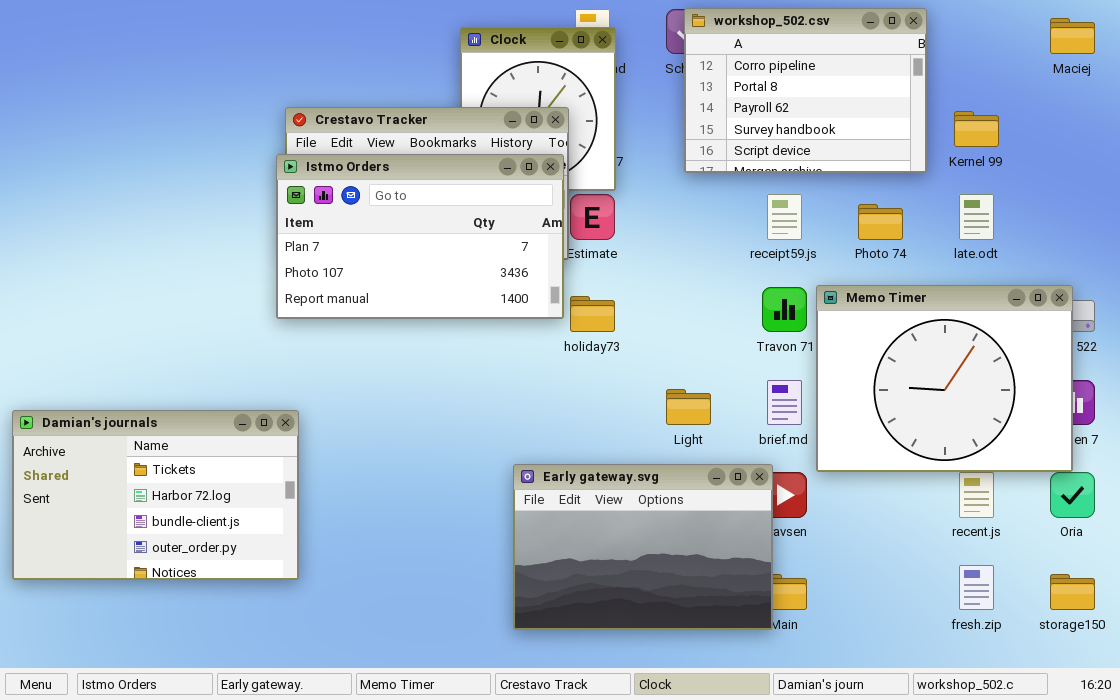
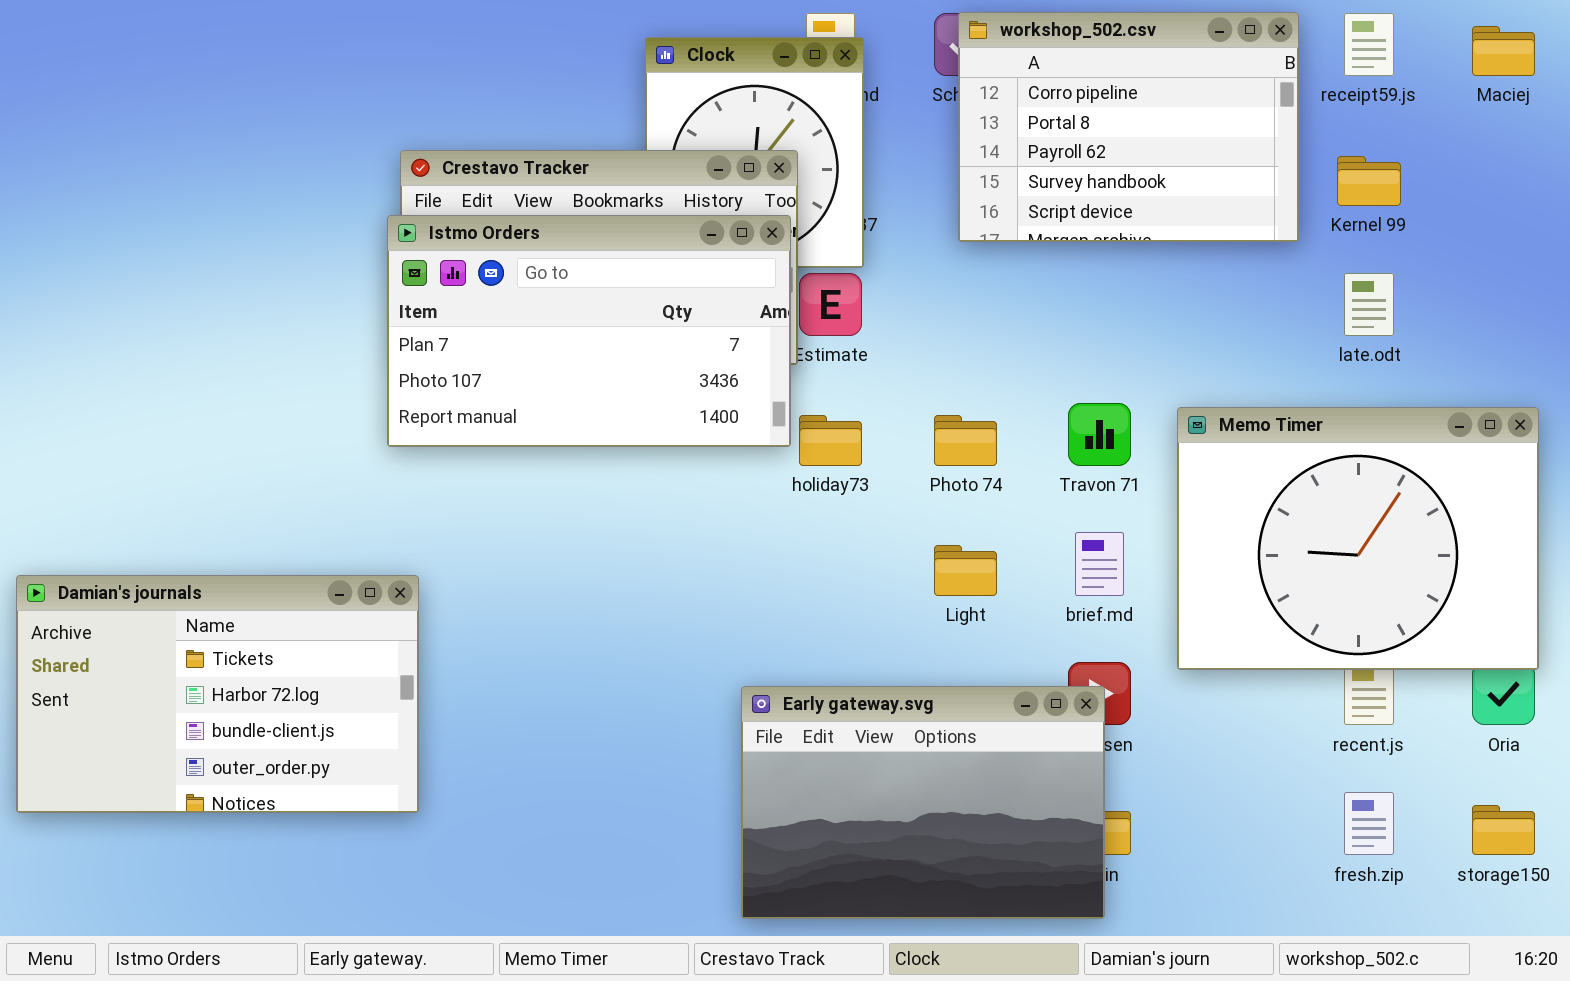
receipt59.js: [767,194,802,240] -> [1344,13,1394,76], moved
Photo 74: [858,204,903,240] -> [934,415,997,466], moved
Memo Timer: [816,285,1073,472] -> [1177,407,1539,670], moved
Early gateway.svg: [513,464,773,630] -> [741,686,1105,919], moved

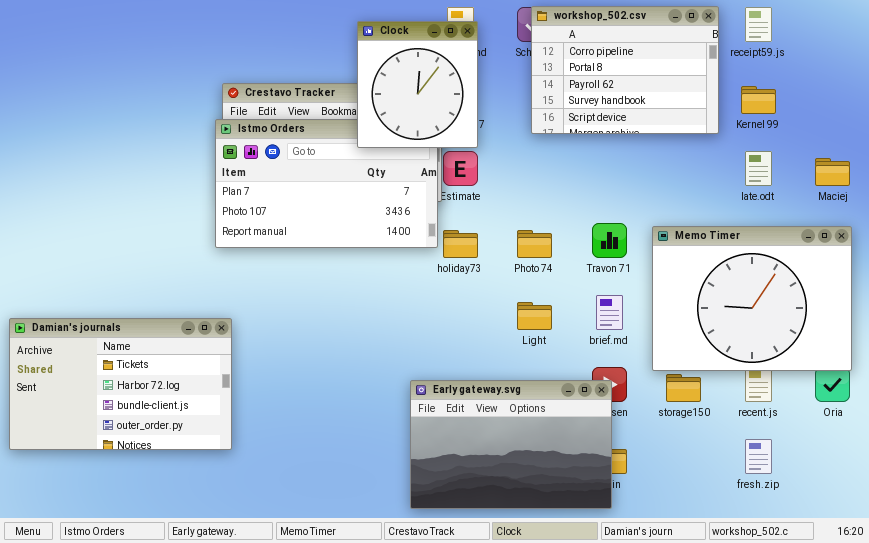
Maciej: [1472,26,1535,76] -> [815,158,850,186], moved
Clock: [645,37,864,268] -> [357,21,478,148], raised
storage150: [1472,805,1535,855] -> [666,374,701,402], moved

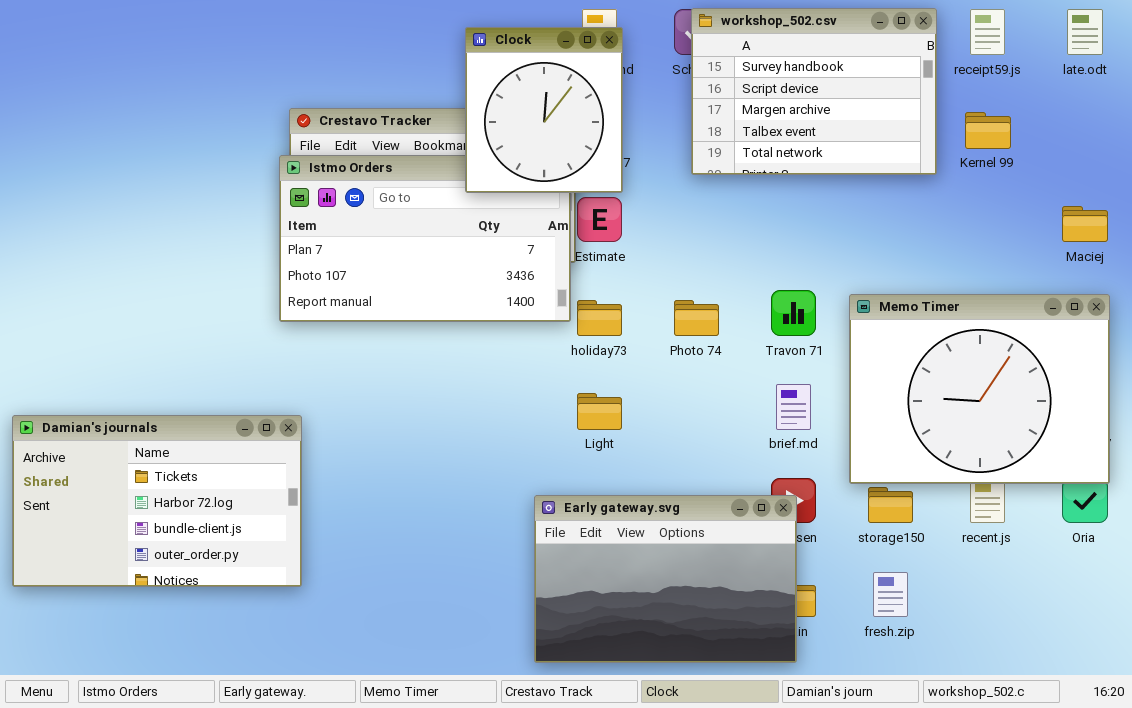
workshop_502.csv: [531,6,719,134] -> [691,8,937,175], scrolled down 3 rows
late.odt: [745,151,772,186] -> [1067,9,1103,55], moved
Light: [517,302,552,330] -> [577,393,622,430], moved
fresh.zip: [745,439,772,474] -> [873,572,908,617], moved

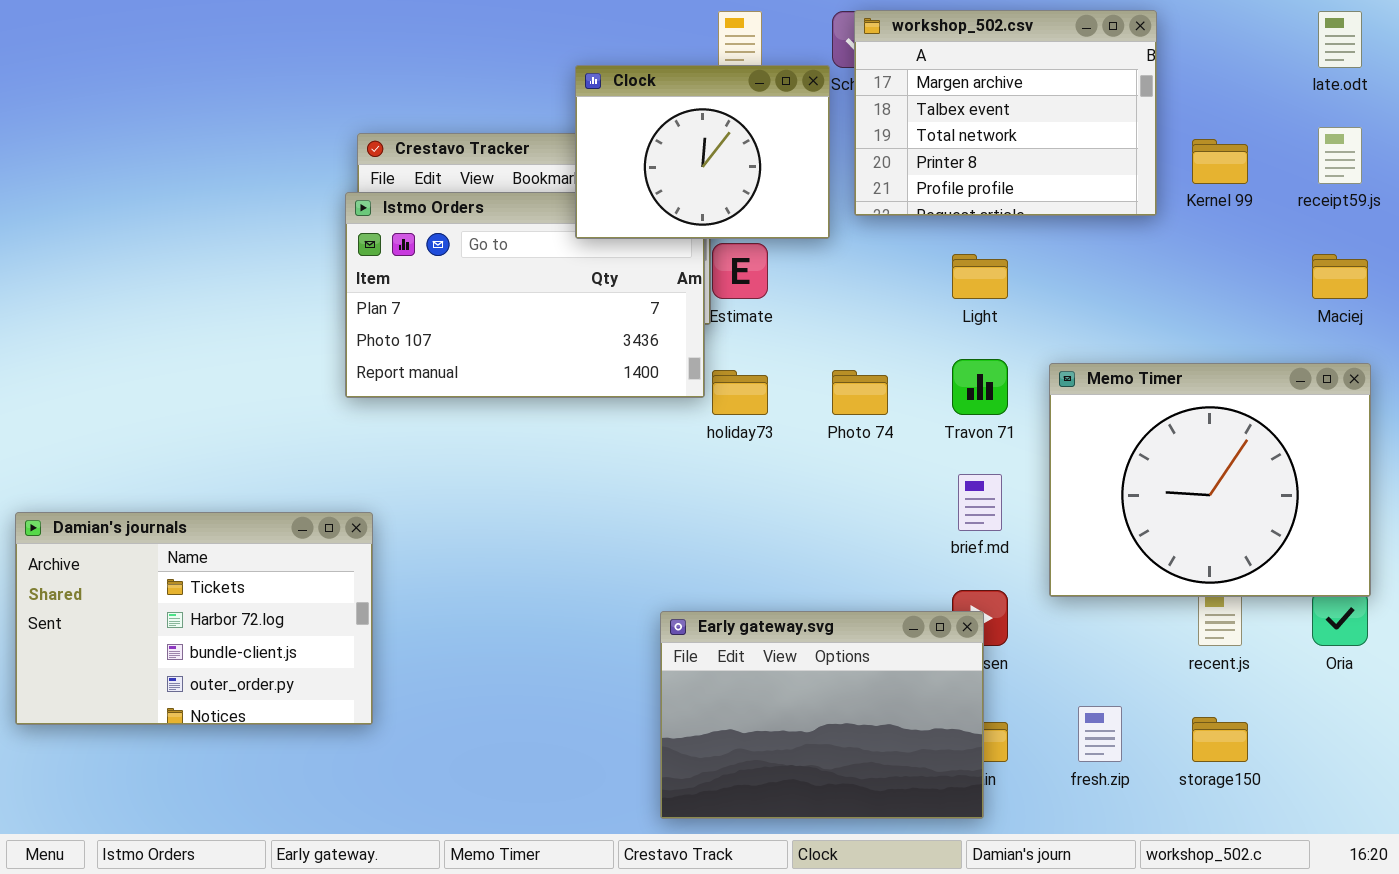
workshop_502.csv: [691,8,937,175] -> [854,10,1157,216], scrolled down 2 rows
receipt59.js: [970,9,1005,55] -> [1318,127,1362,184], moved
Clock: [465,27,623,193] -> [575,65,830,239], resized
Light: [577,393,622,430] -> [952,254,1008,299], moved
storage150: [868,487,913,523] -> [1192,717,1248,762], moved

